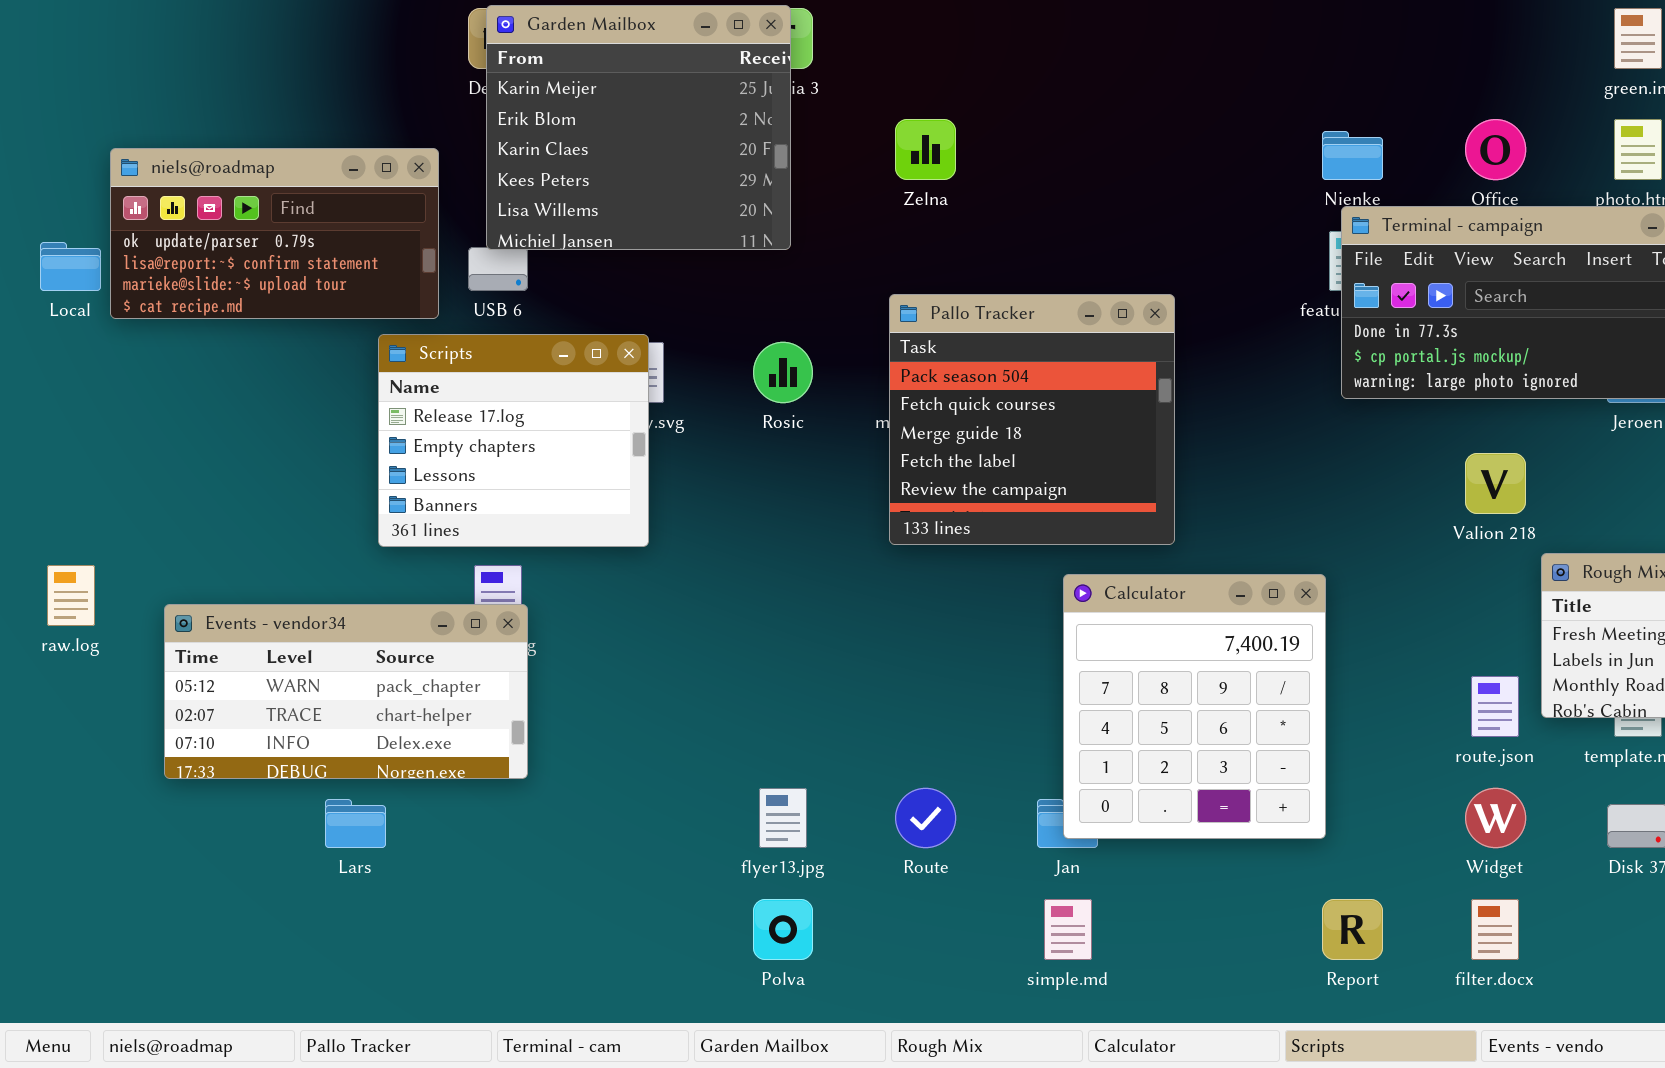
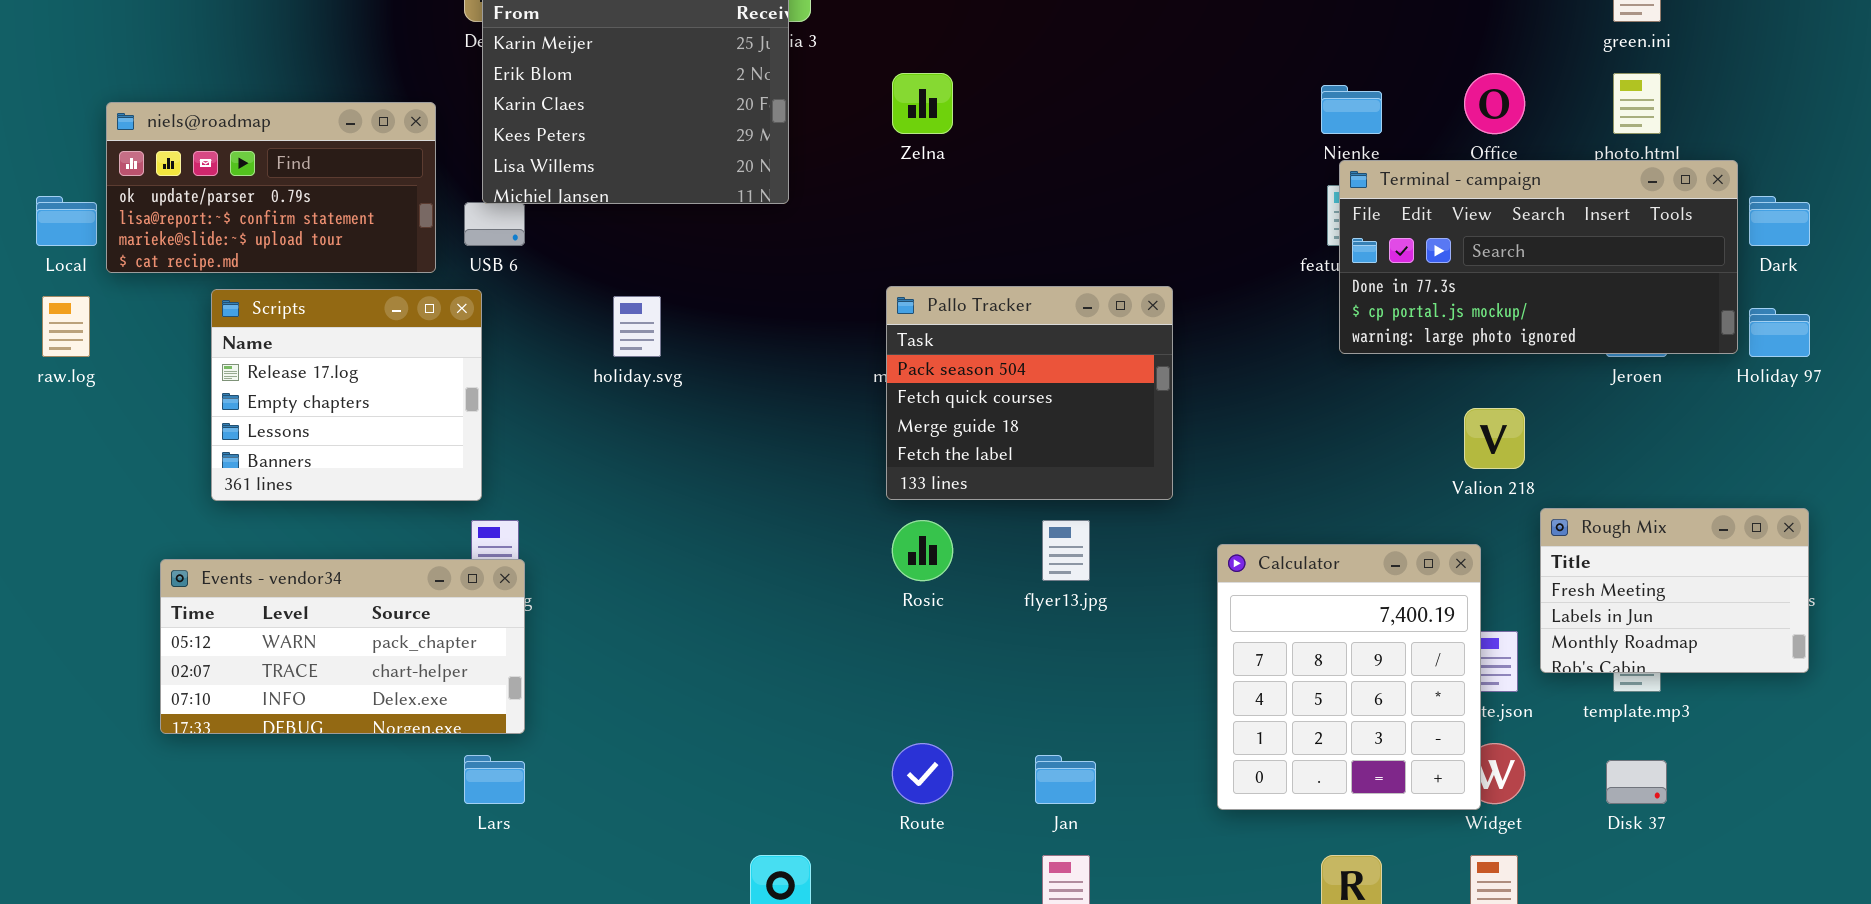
Pallo Tracker: [889,294,1175,545] -> [886,286,1173,500], resized
Scripts: [378,334,649,547] -> [211,289,482,501], moved
Rosic: [753,342,813,403] -> [892,520,953,581], moved
raw.log: [47,565,95,626] -> [42,296,90,357], moved
Calculator: [1063,574,1326,839] -> [1217,544,1481,810], moved
flyer13.jpg: [759,788,807,848] -> [1042,520,1090,581], moved
Lars: [325,799,386,848] -> [464,755,525,804], moved

